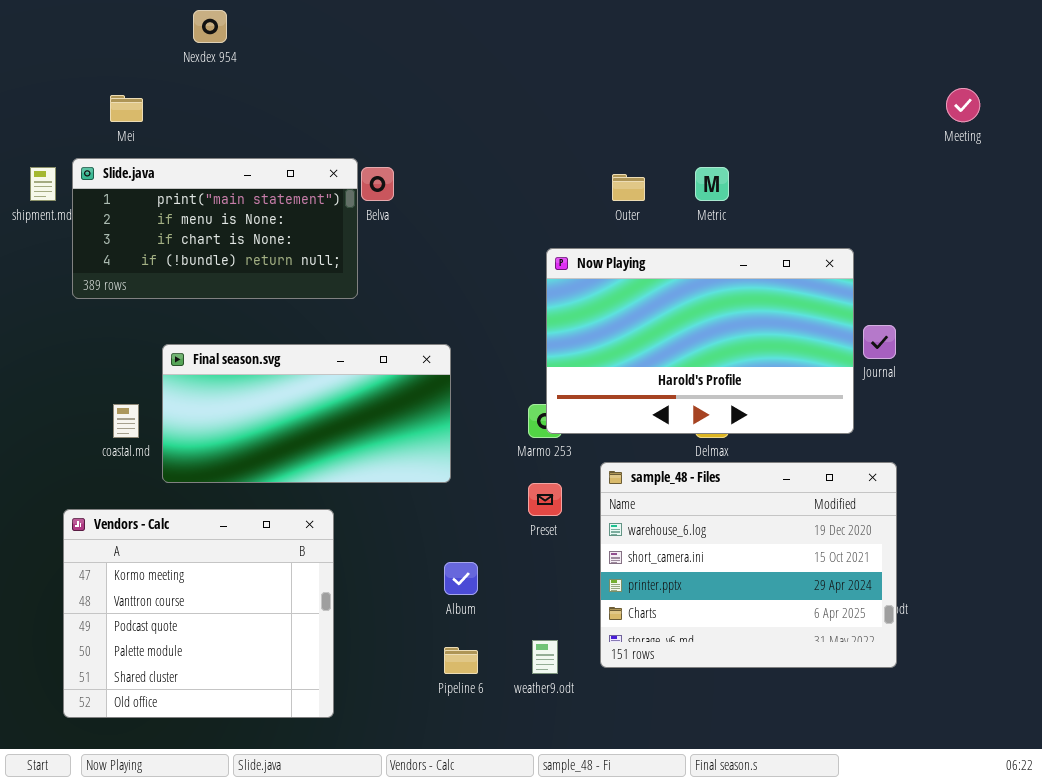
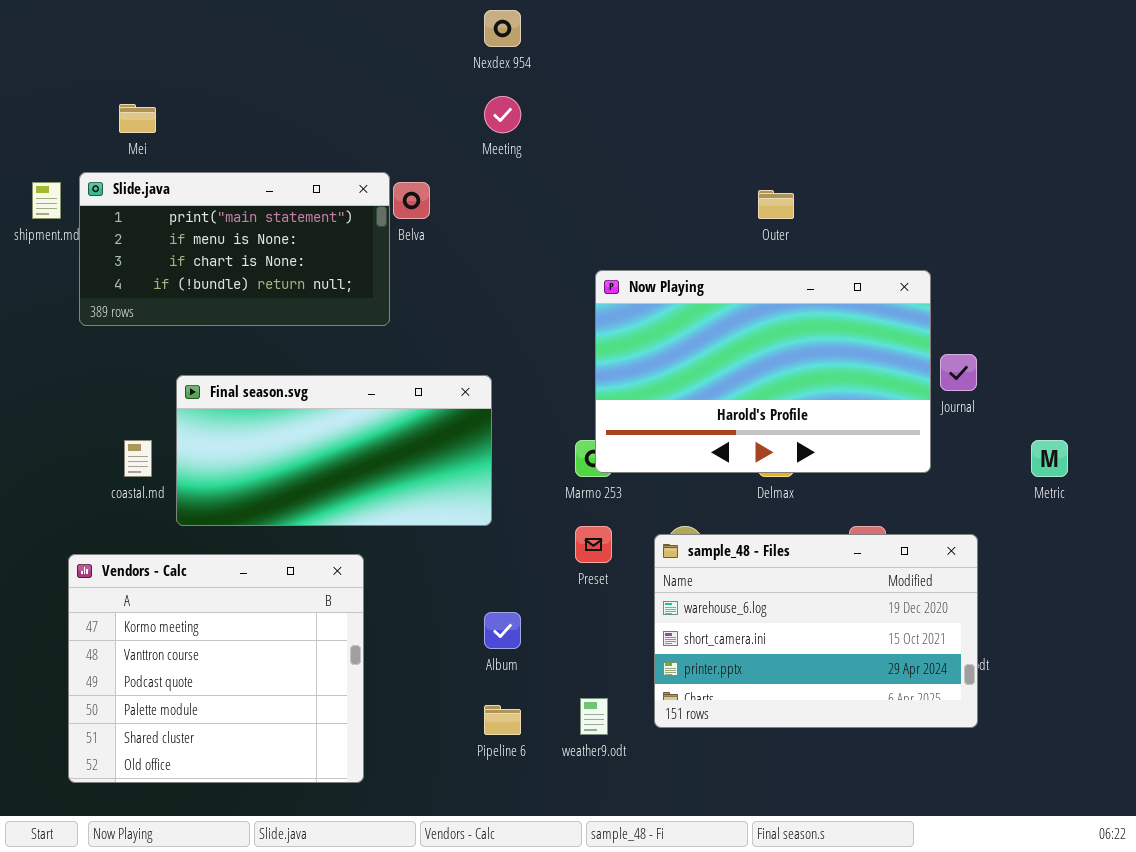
Nexdex 954: [193,10,227,43] -> [484,10,521,47], moved
Meeting: [946,88,980,122] -> [484,96,521,133], moved
Metric: [695,167,729,201] -> [1031,440,1068,477], moved
Outer: [612,174,645,201] -> [758,190,794,219], moved
sample_48 - Files: [600,462,897,668] -> [654,534,978,728], resized

